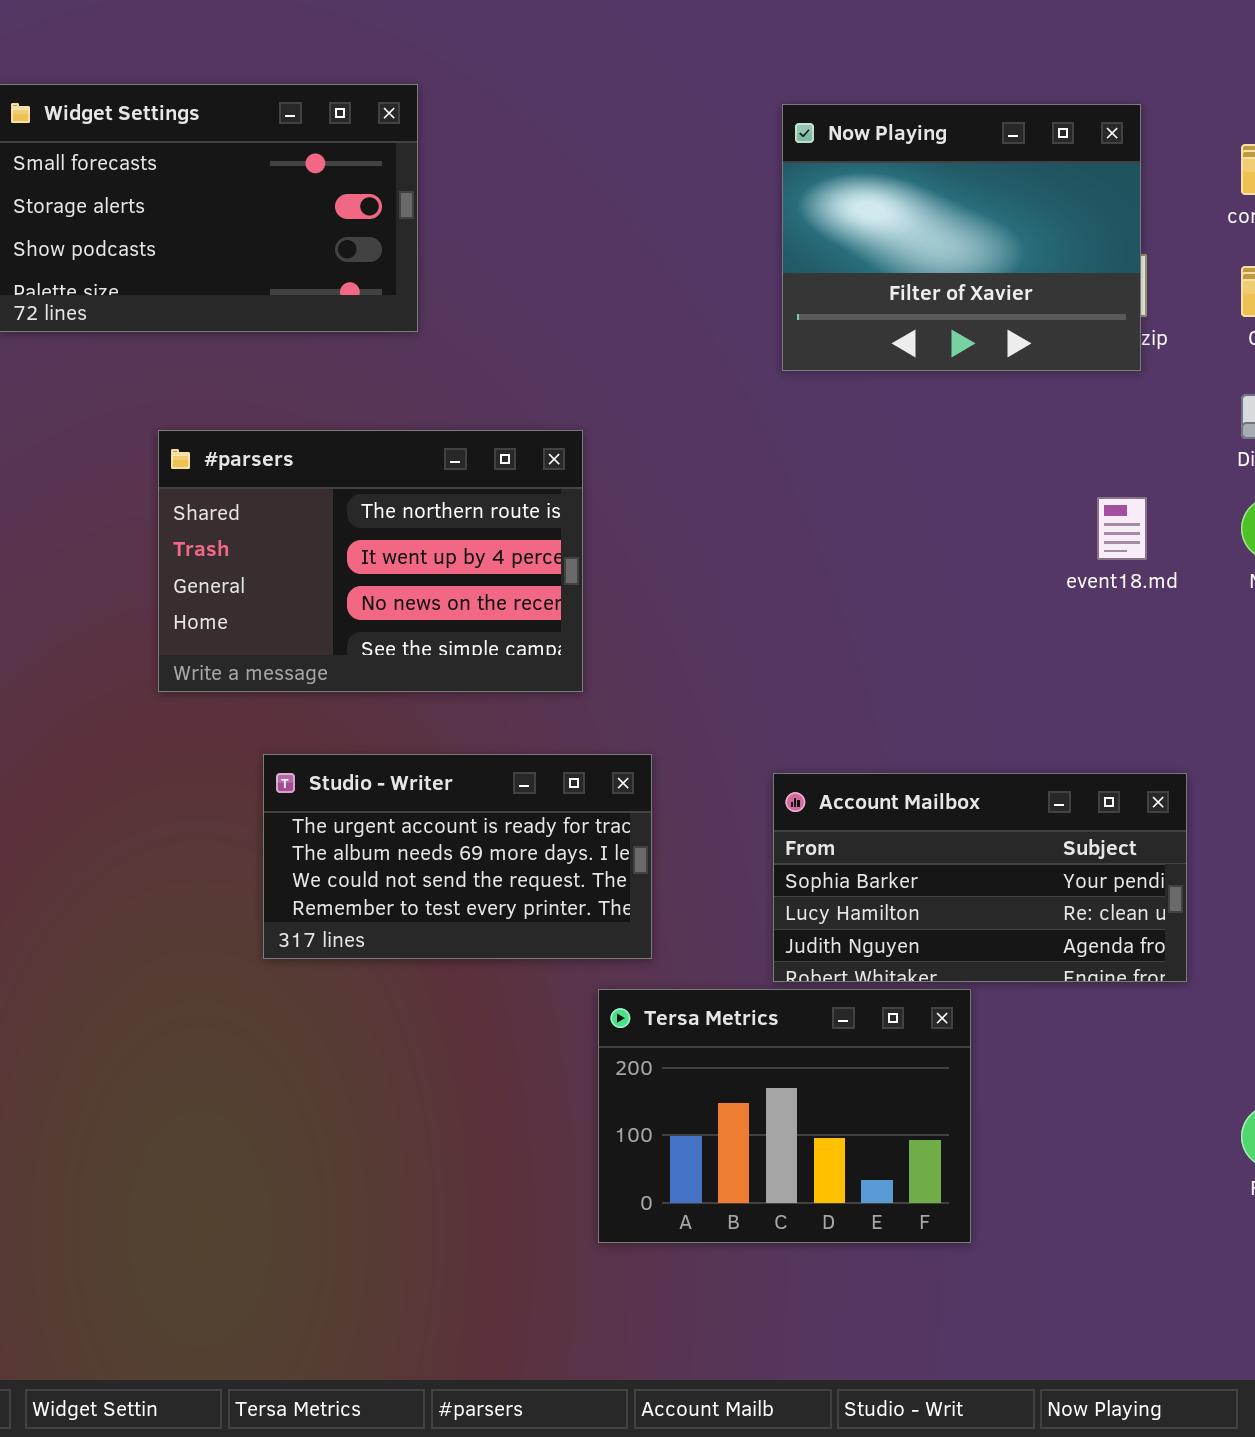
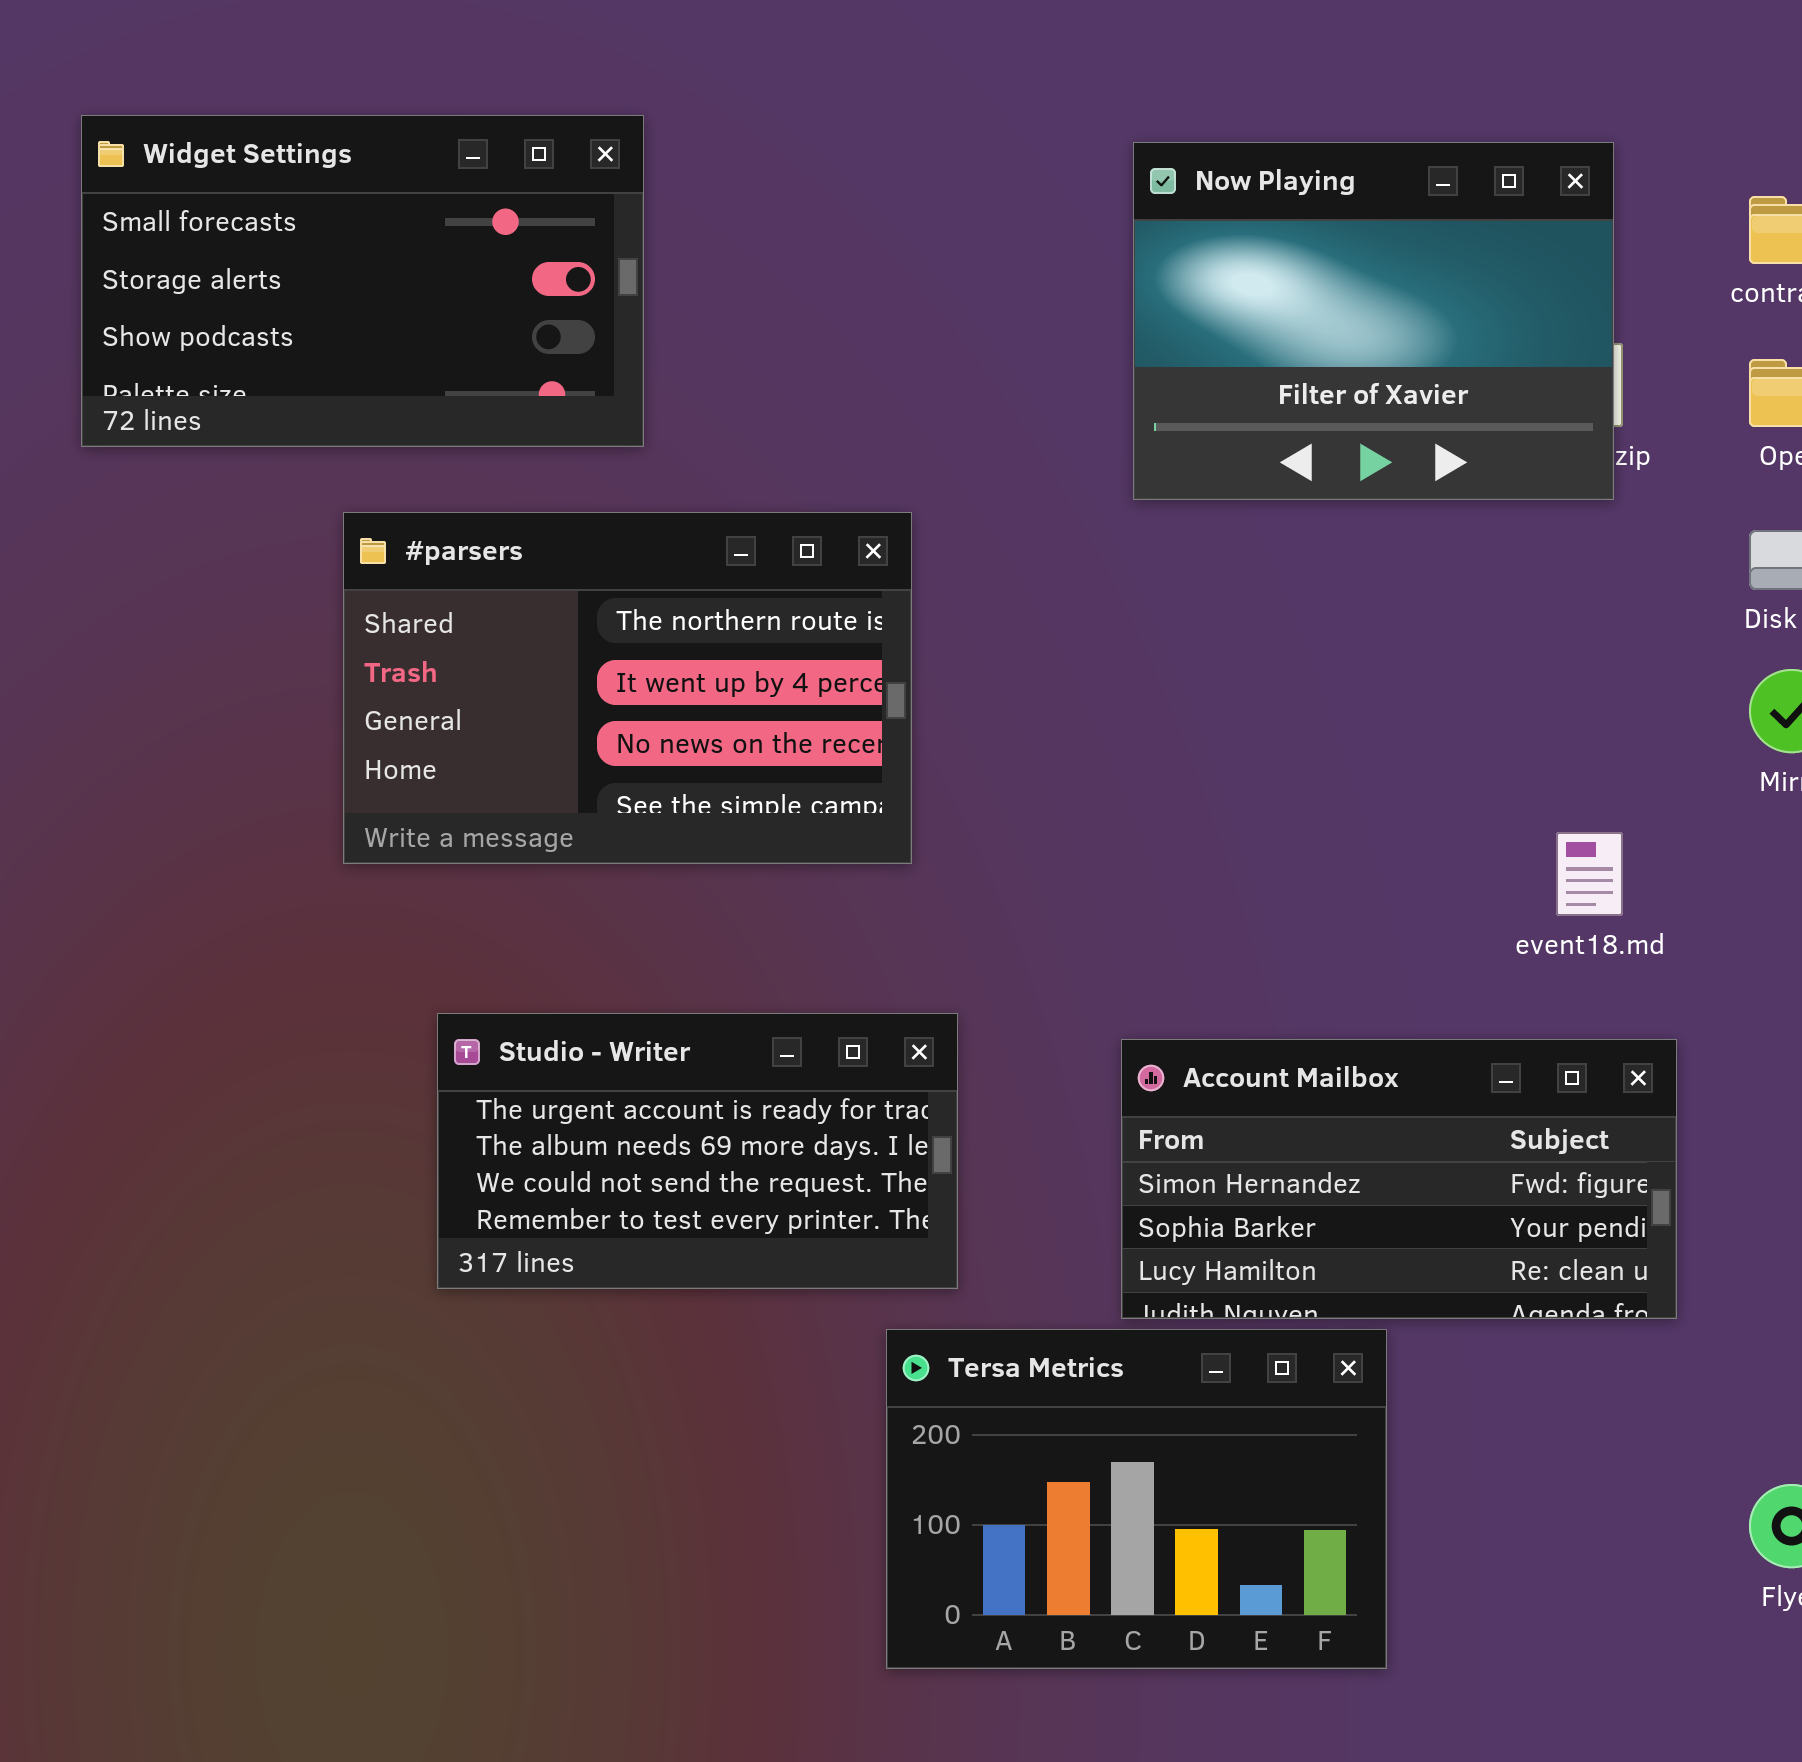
#parsers: [158,430,583,692] -> [343,512,912,864], moved
event18.md: [1097,497,1147,560] -> [1556,832,1623,916], moved
Account Mailbox: [773,773,1187,982] -> [1121,1039,1677,1319], scrolled up 1 row

